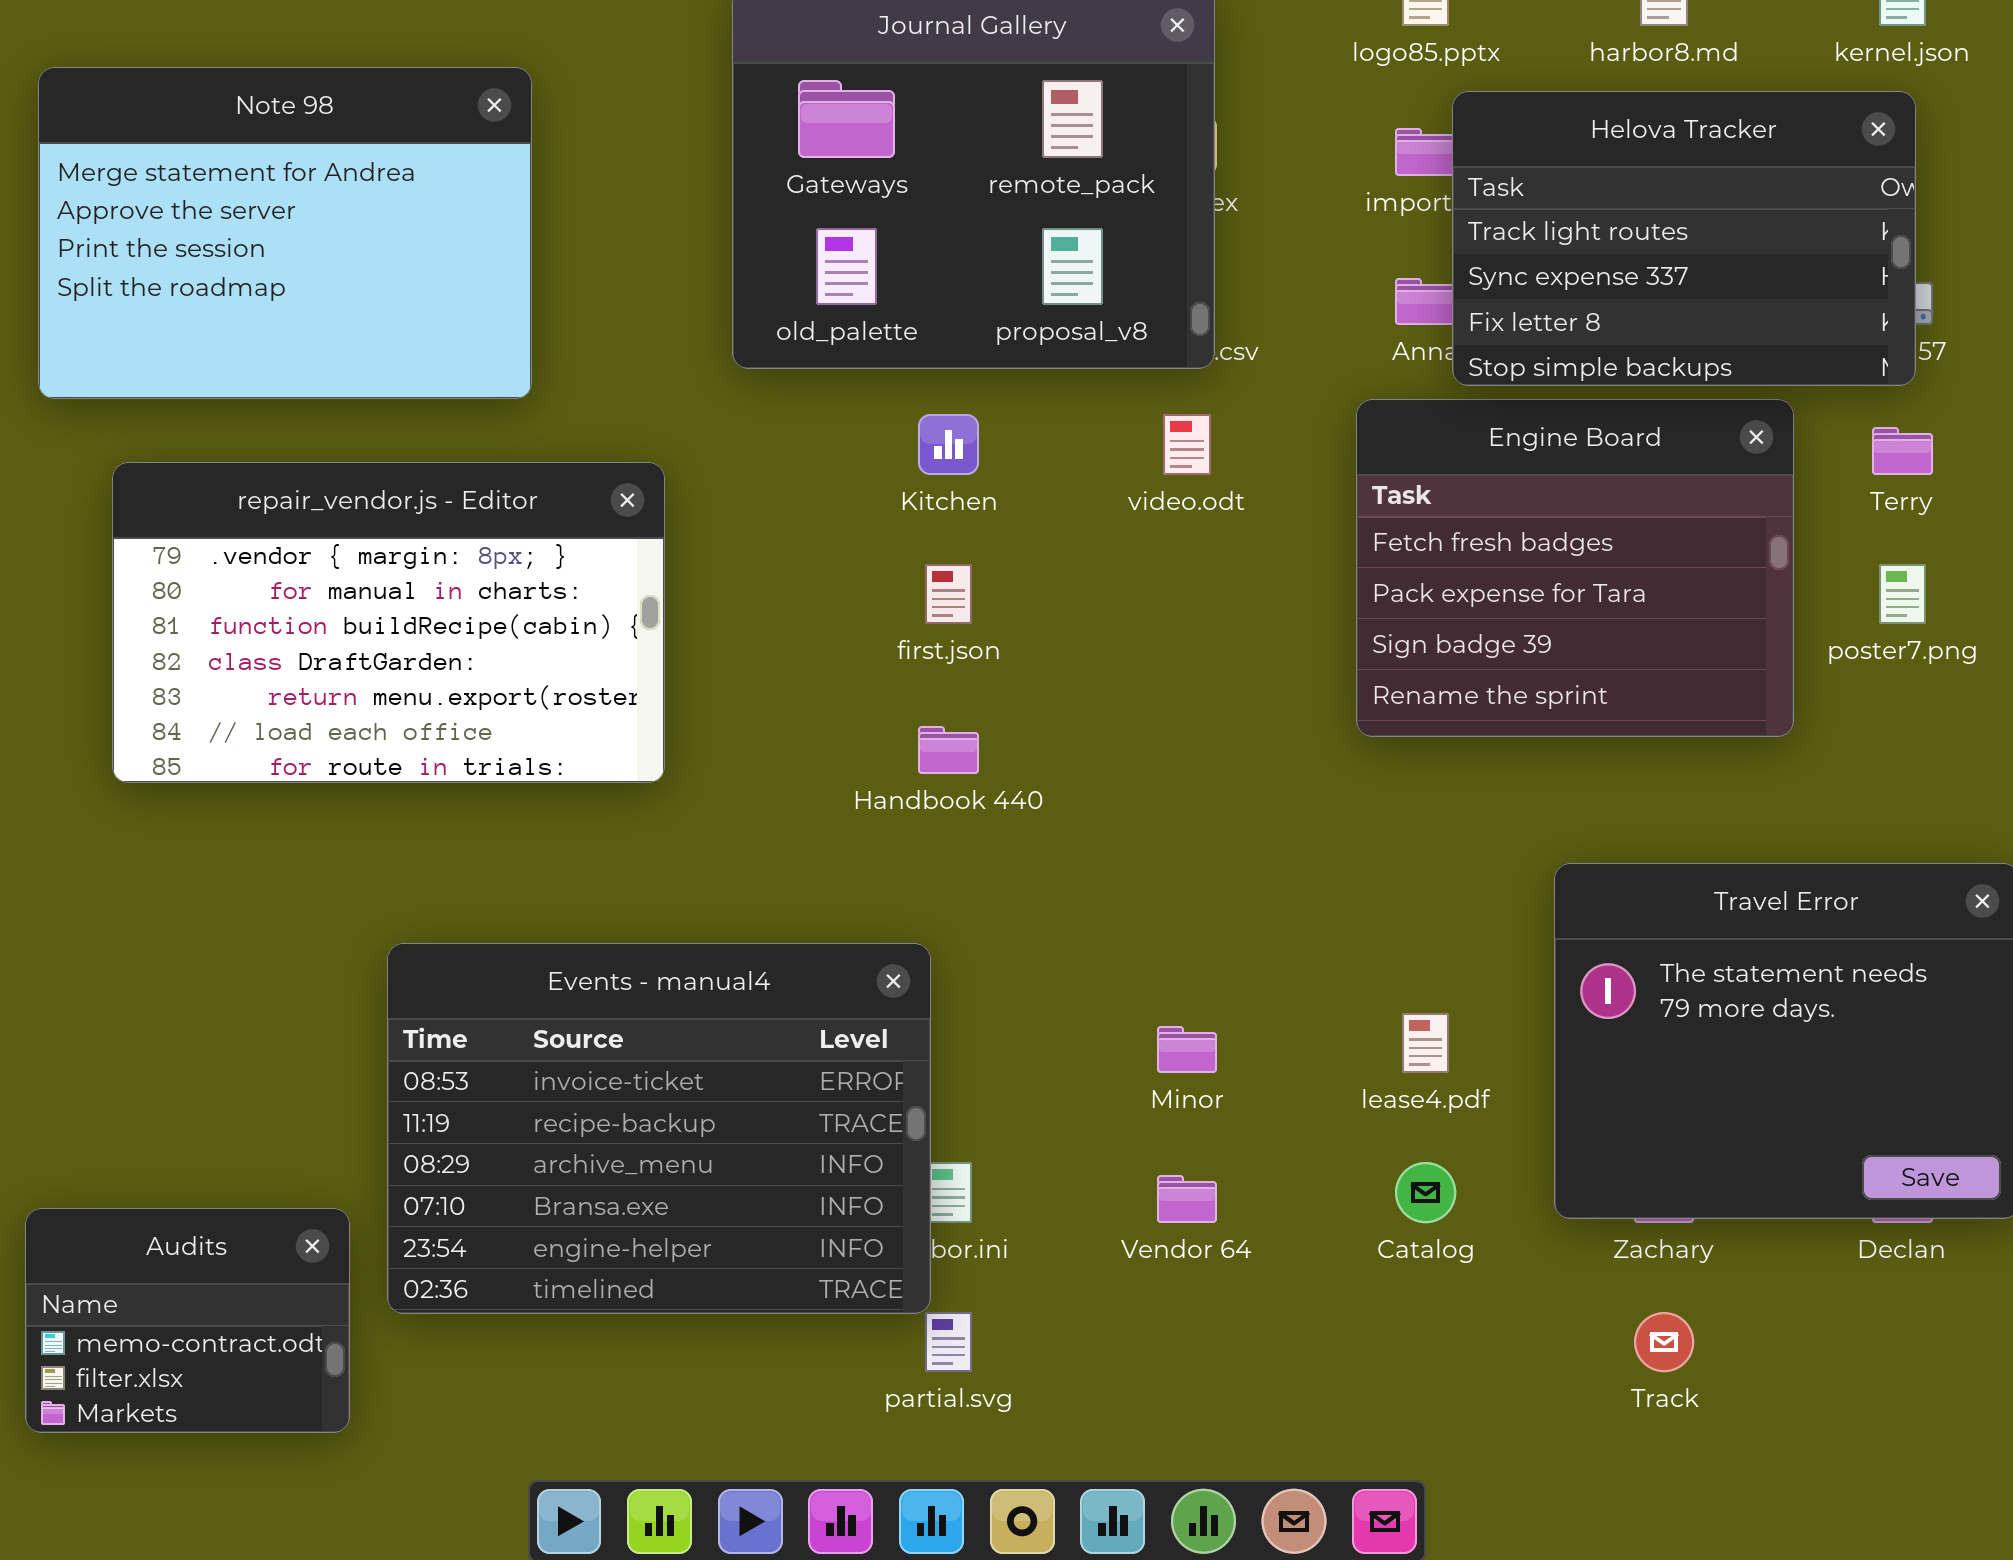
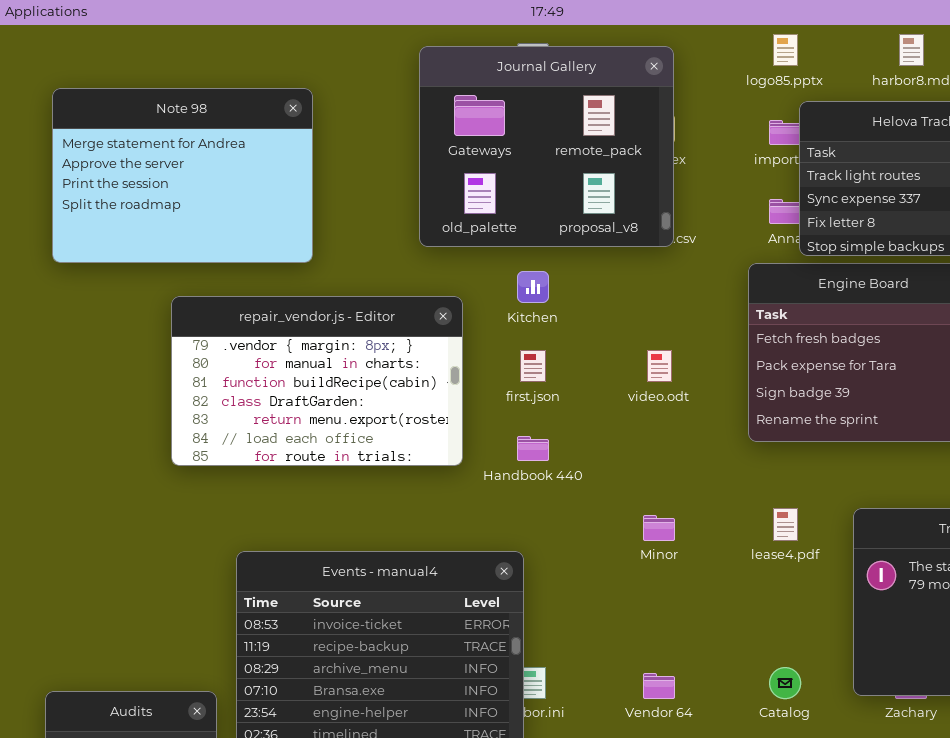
video.odt: [1163,414,1211,475] -> [647,350,672,382], moved
repair_vendor.js - Editor: [112,462,665,783] -> [171,296,463,466], moved
lease4.pdf: [1402,1013,1449,1073] -> [773,508,798,541], moved
Minor: [1157,1026,1217,1073] -> [643,515,675,541], moved

